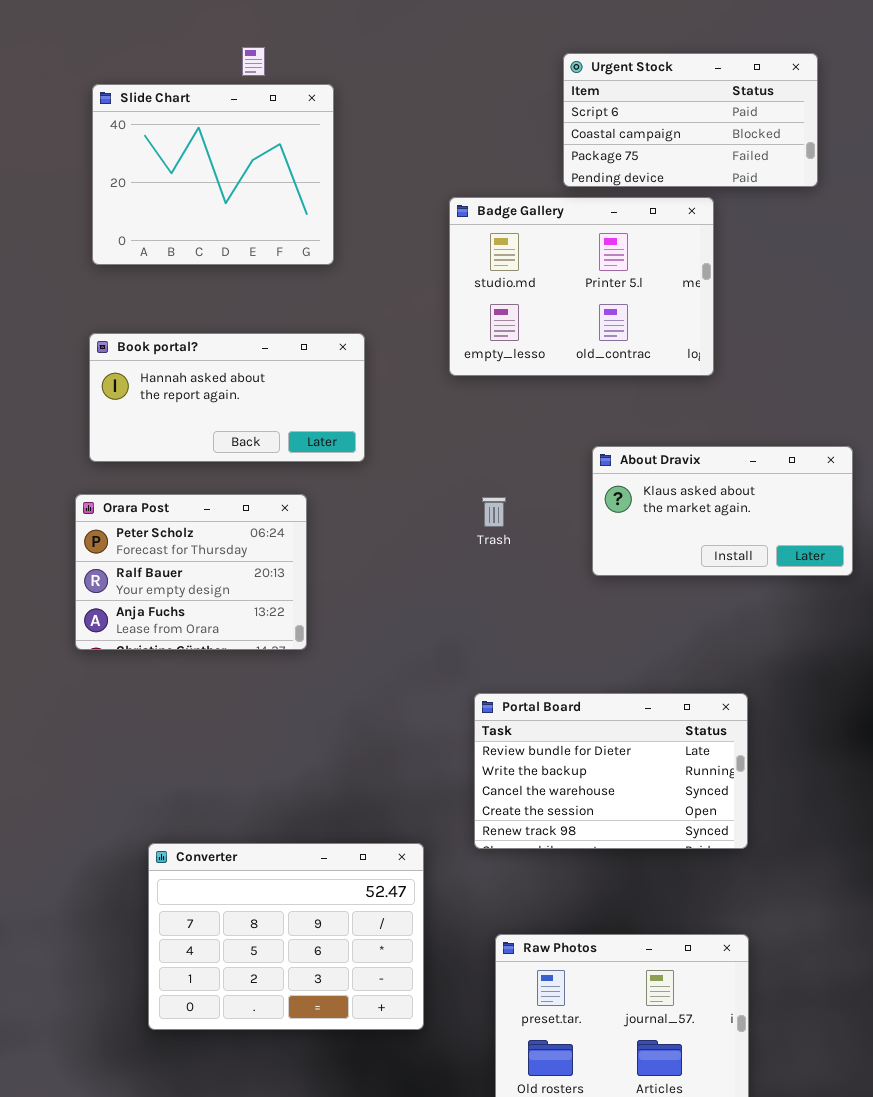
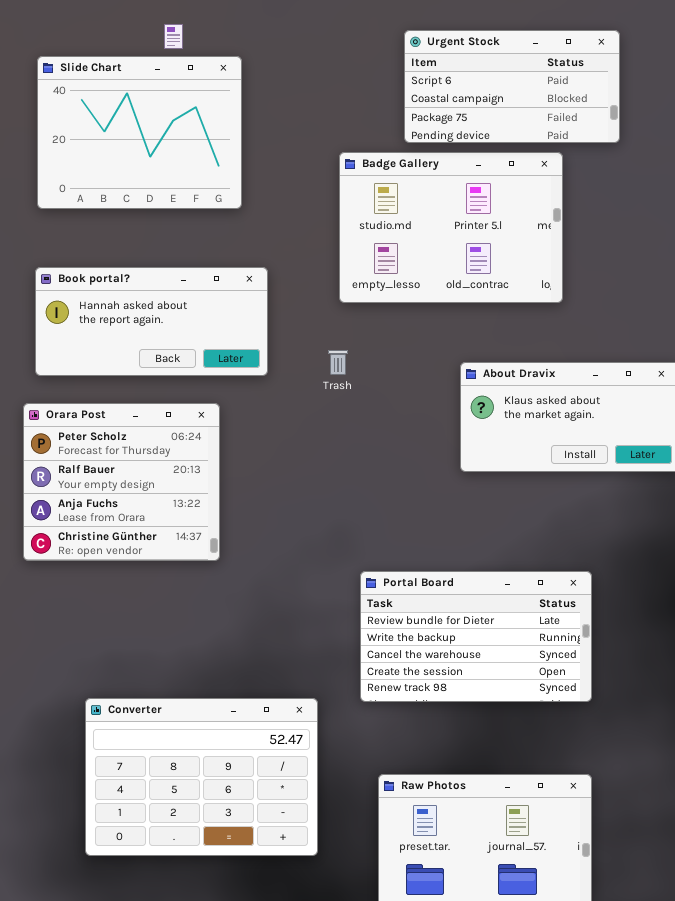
Urgent Stock: [563,53,818,187] -> [404,30,620,143], moved
Orara Post: [75,494,307,650] -> [23,403,220,561], resized
Trash: [482,497,506,527] -> [328,350,348,375], moved

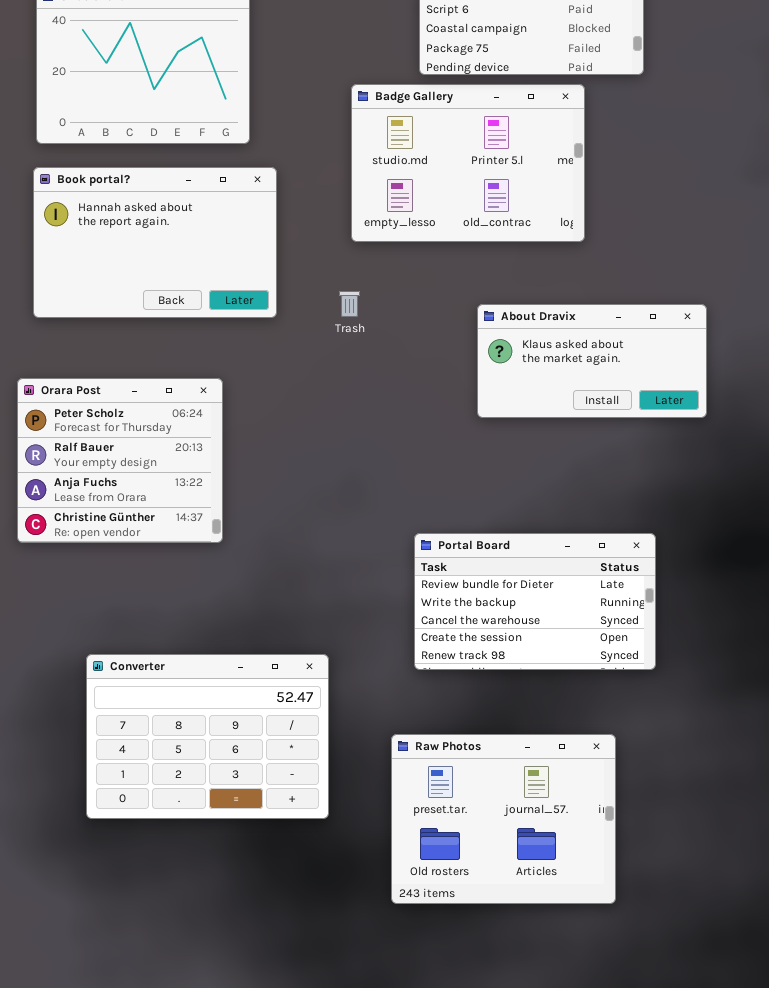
Book portal?: [35,267,268,376] -> [33,167,277,318], resized
Orara Post: [23,403,220,561] -> [17,378,223,543], moved
Portal Board: [360,571,592,702] -> [414,533,656,670], moved

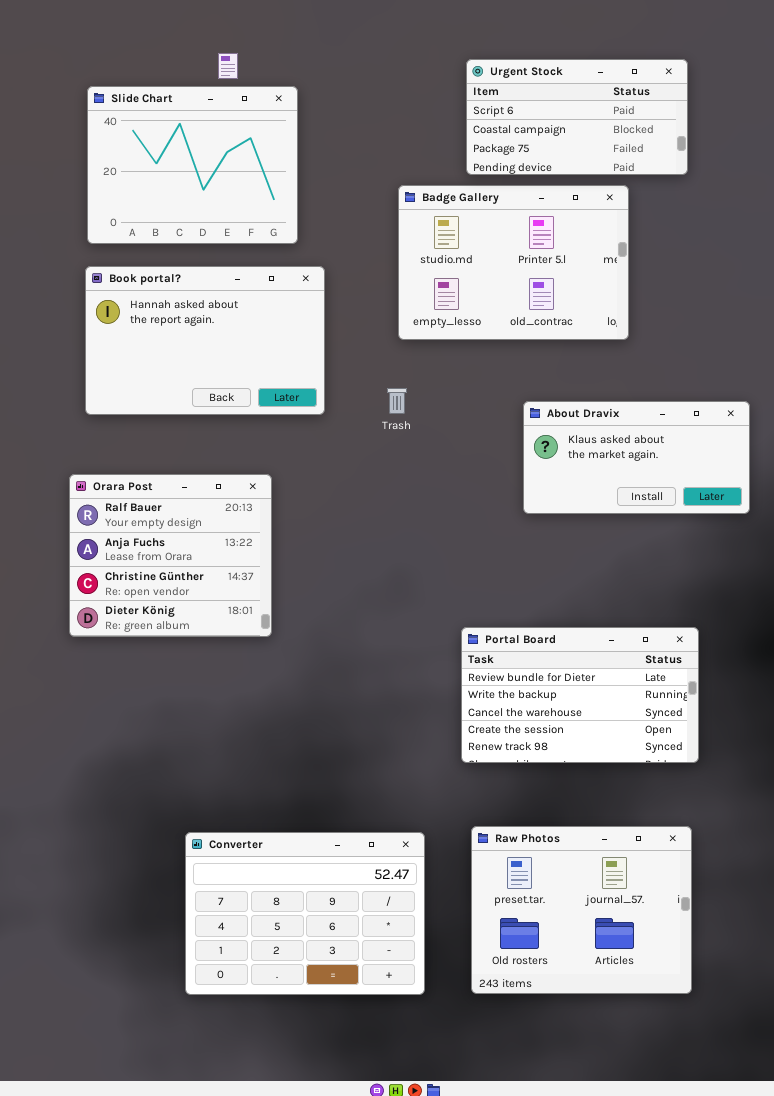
Orara Post: [17,378,223,543] -> [69,474,272,637], scrolled down 1 row
Converter: [86,654,329,819] -> [185,832,425,995], moved
Raw Photos: [391,734,616,904] -> [471,826,692,994], moved

